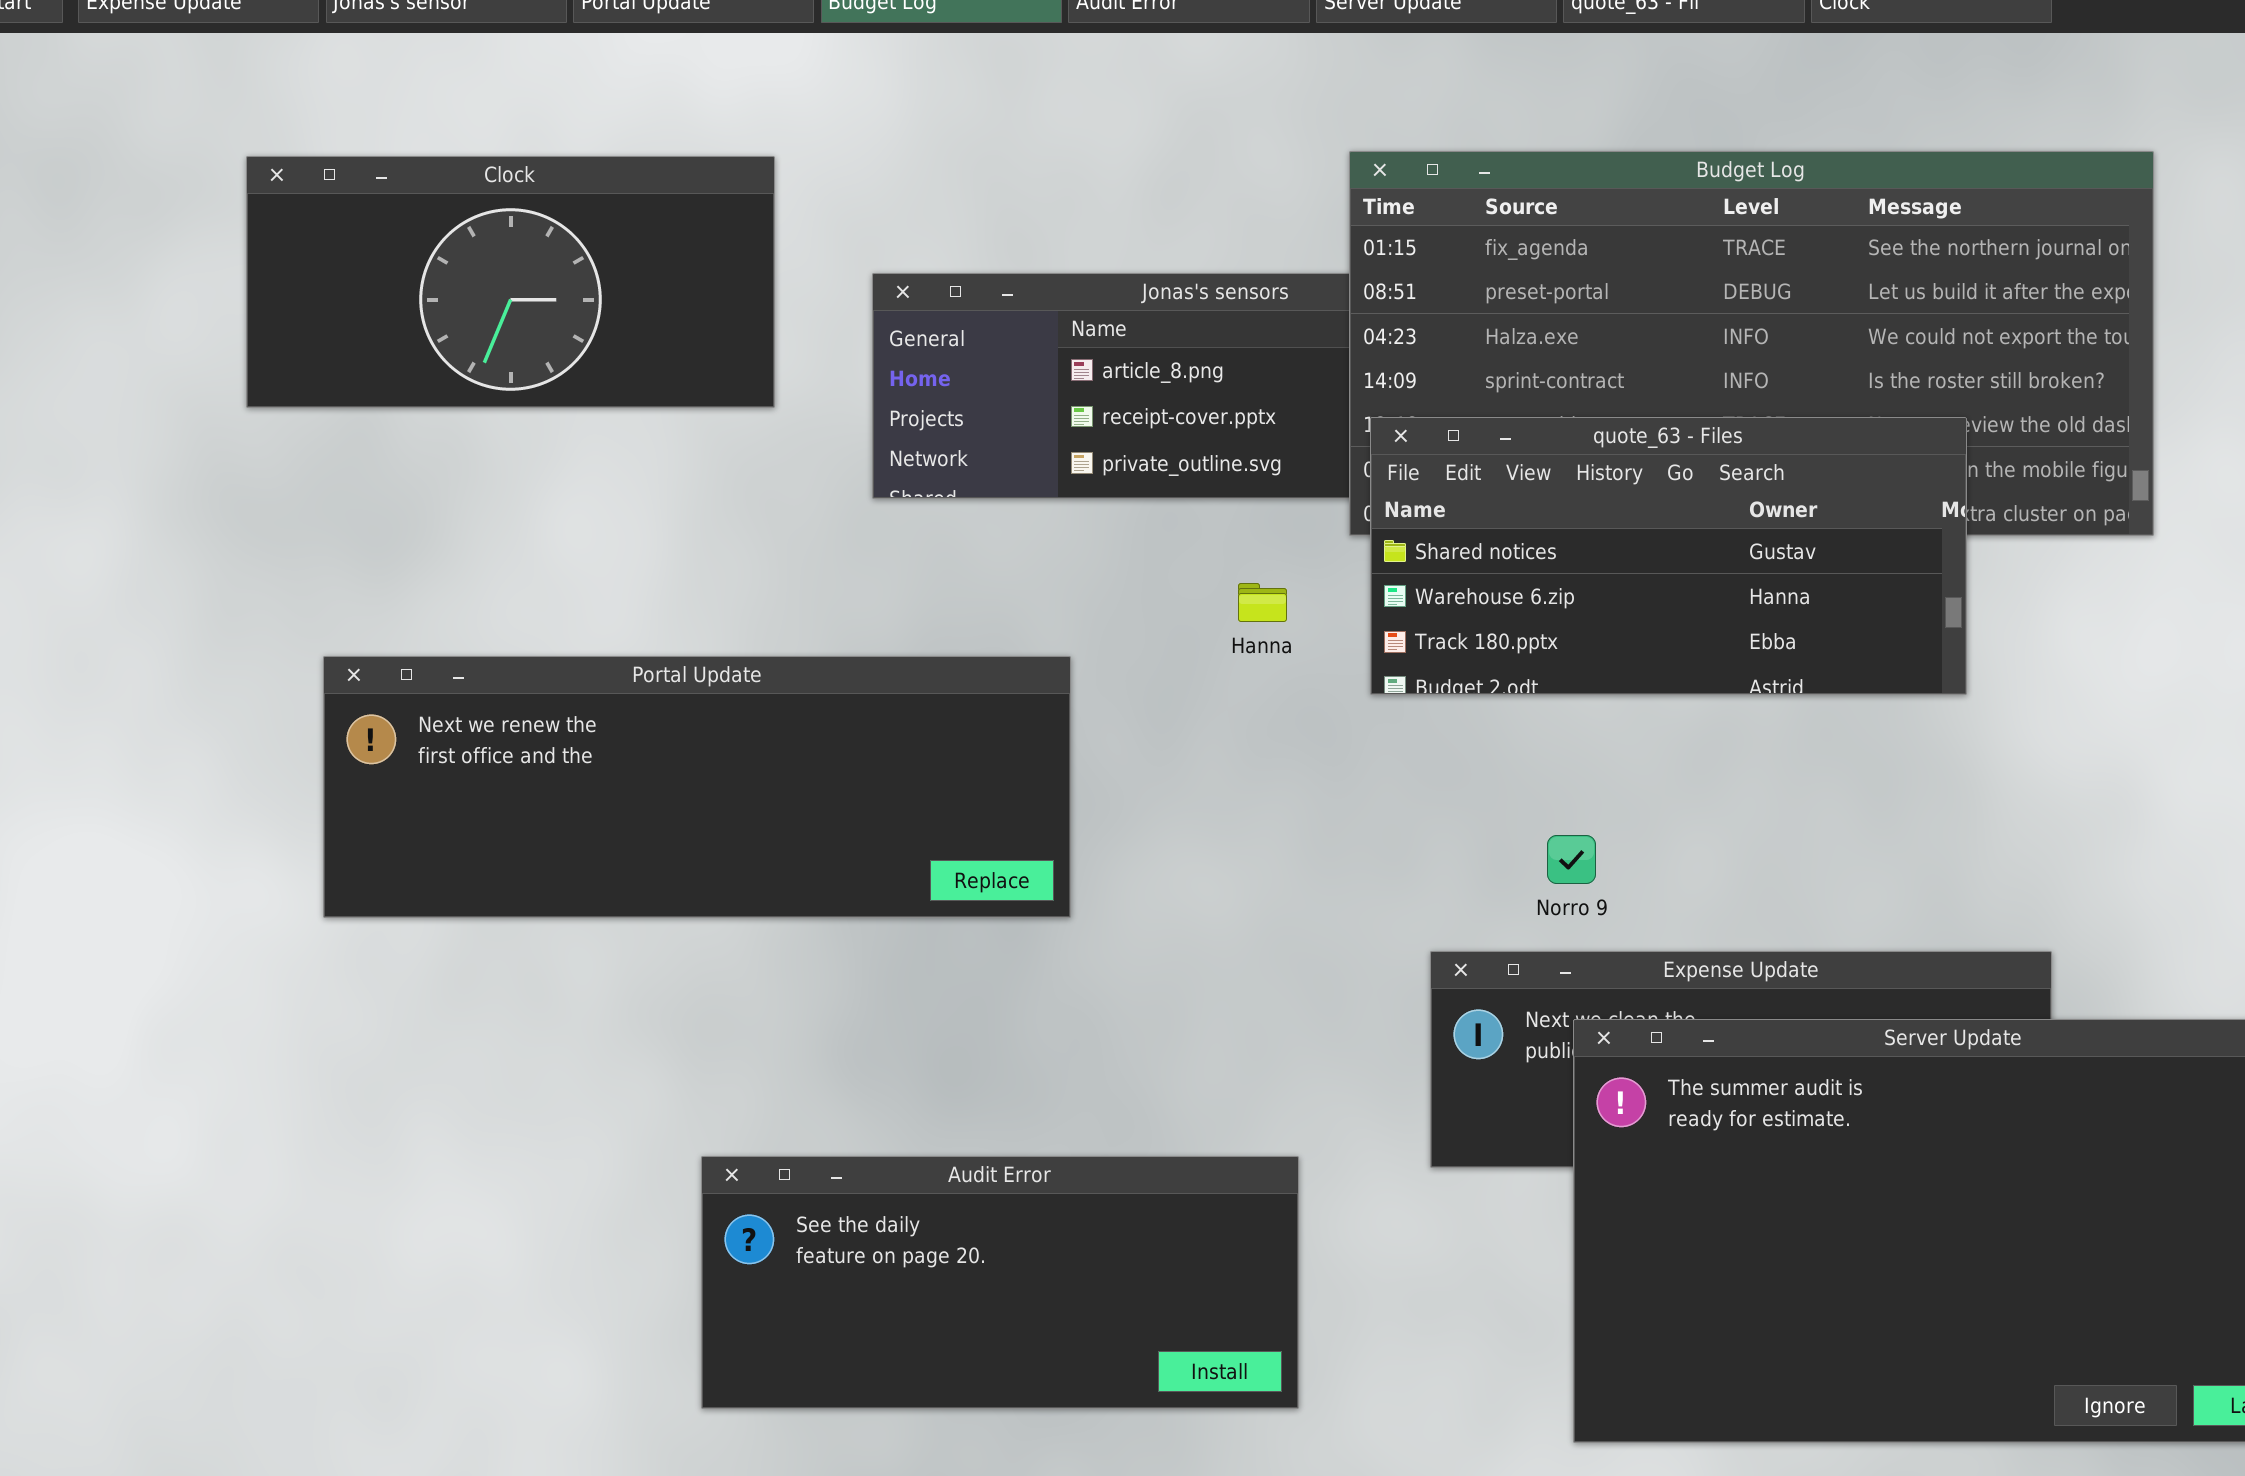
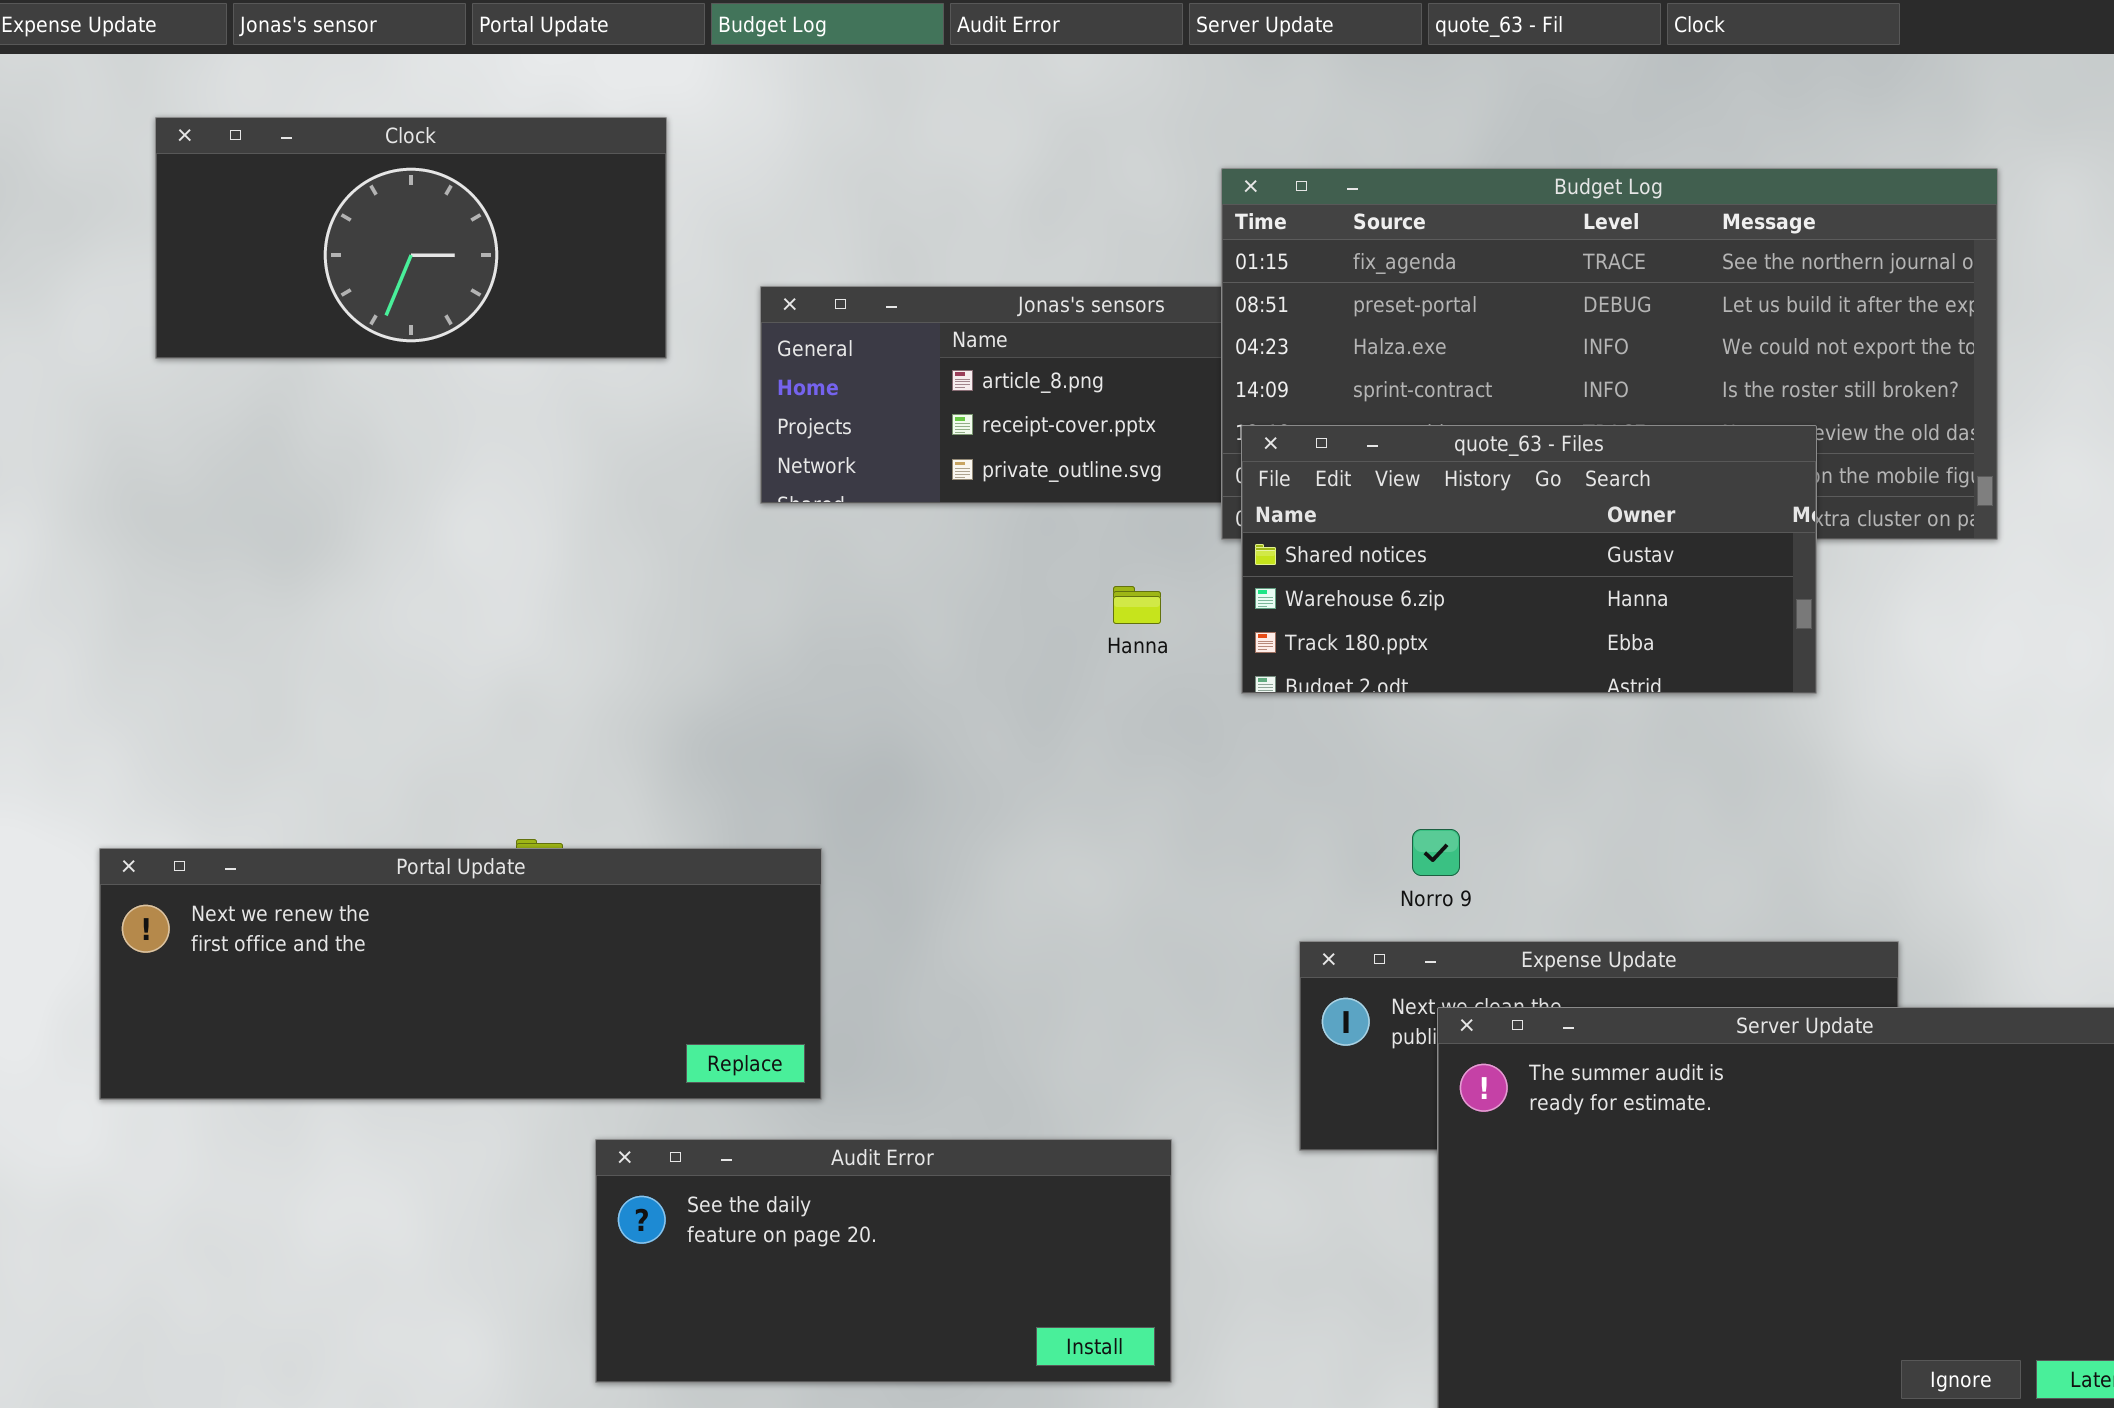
Clock: [246,156,775,408] -> [155,117,667,359], moved
Portal Update: [323,656,1071,918] -> [99,848,822,1100], moved

